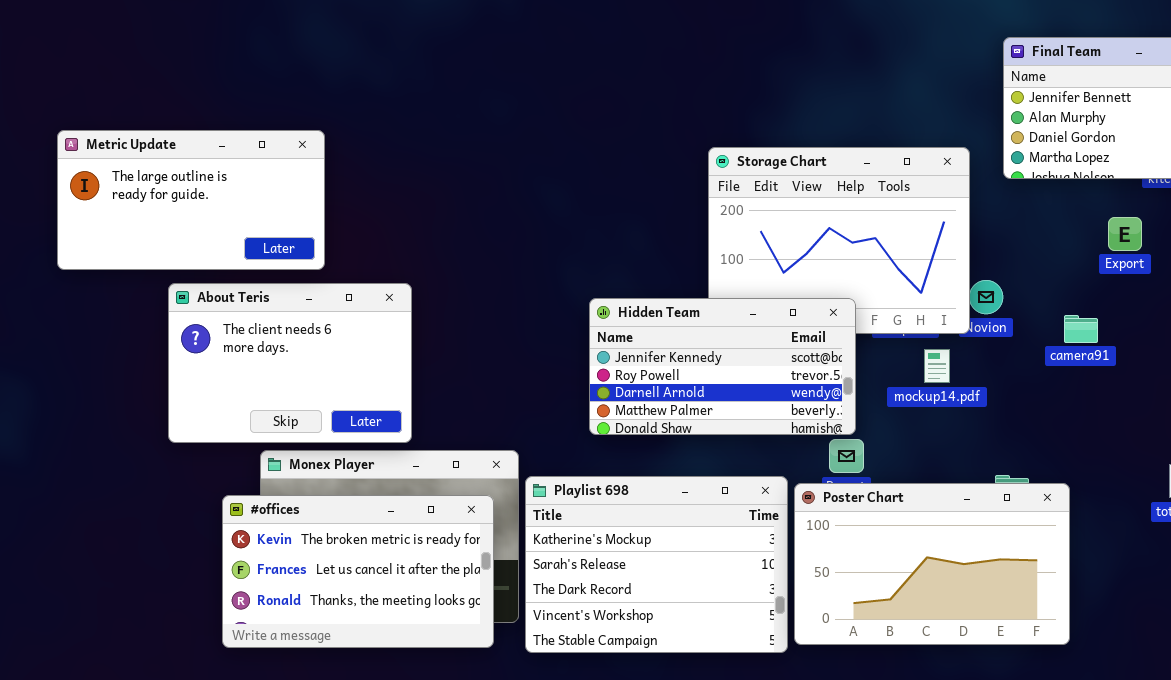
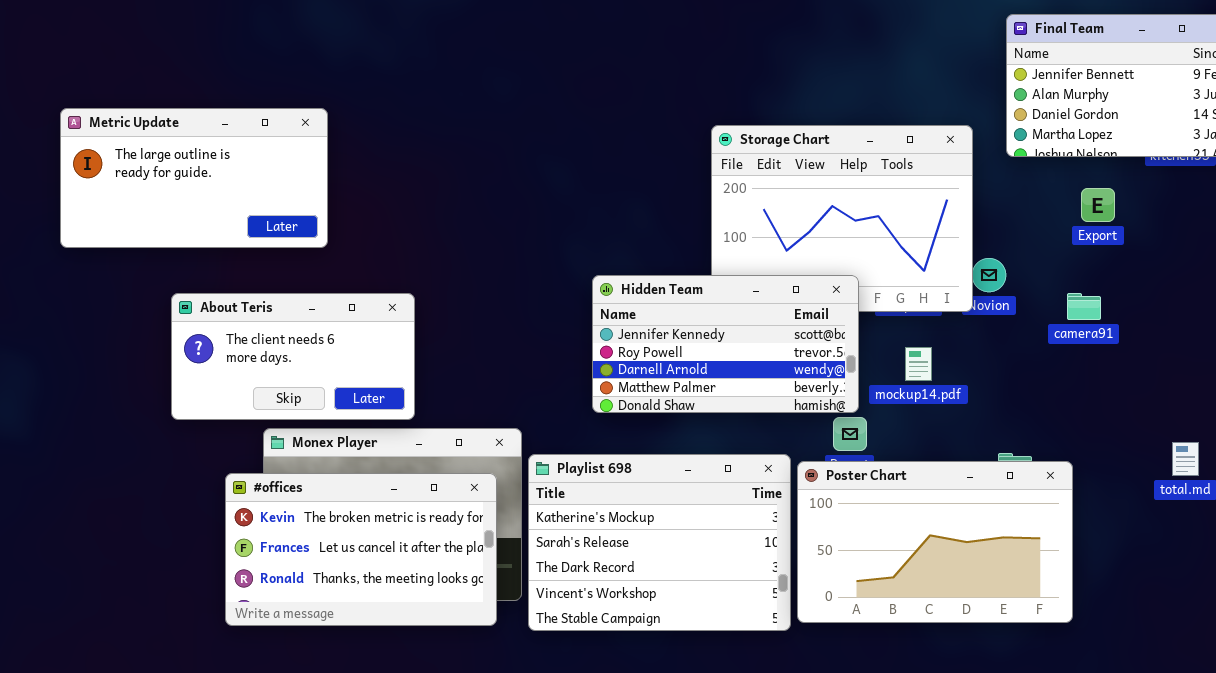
Export: [1108,217,1142,251] -> [1081,188,1115,222], moved
About Teris: [168,283,412,443] -> [171,293,415,420], resized
mockup14.pdf: [924,349,950,383] -> [905,347,932,381], moved

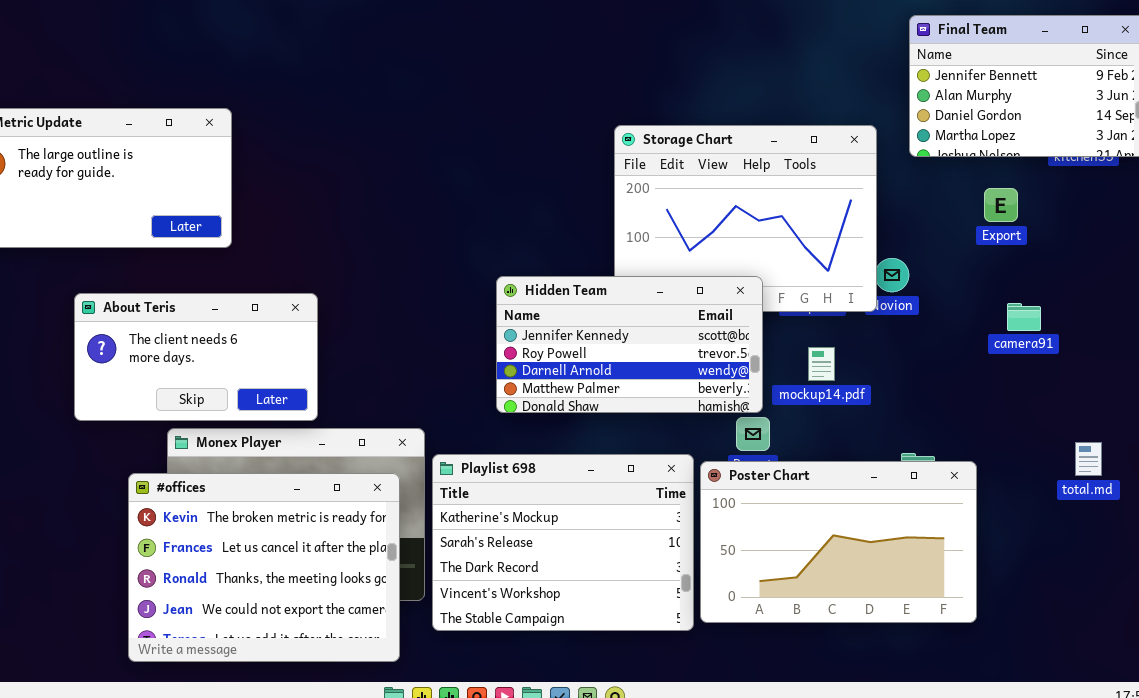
camera91: [1067,293,1101,320] -> [1007,303,1041,331], moved
#offices: [225,473,497,626] -> [128,473,400,662], resized

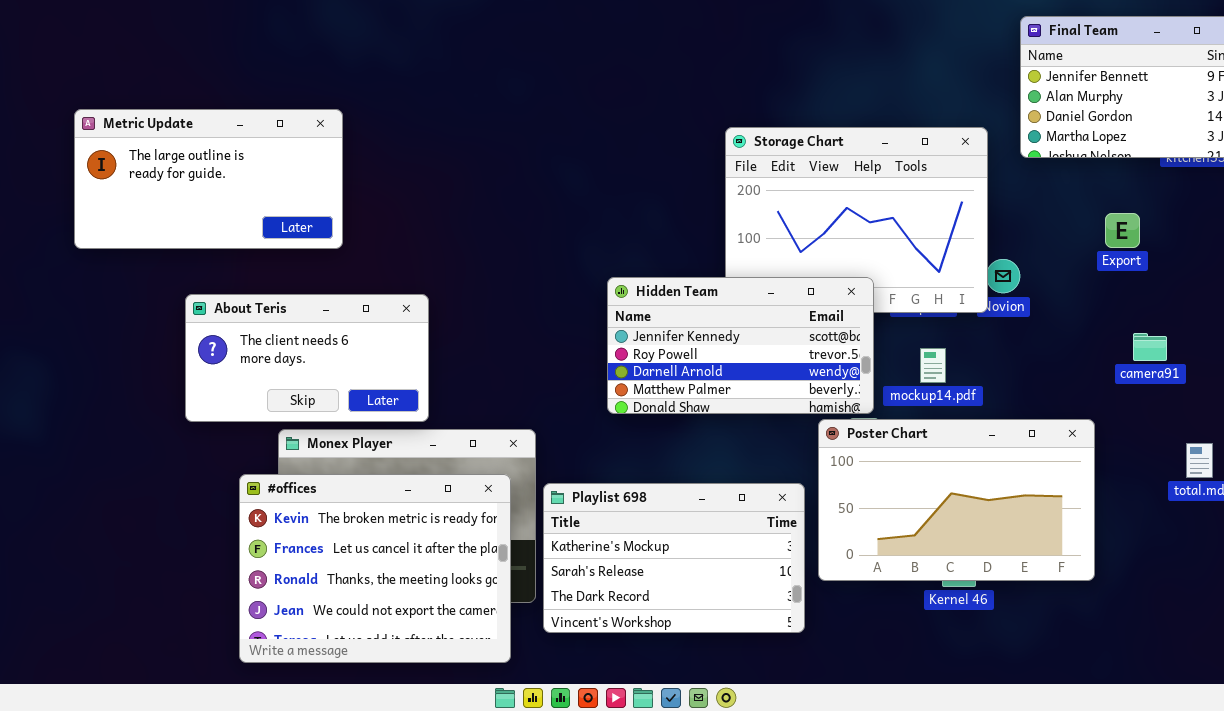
Export: [984,188,1018,222] -> [1105,213,1140,248], moved
camera91: [1007,303,1041,331] -> [1133,333,1167,361], moved
Playlist 698: [432,454,694,631] -> [543,483,805,633], resized
Poster Chart: [700,461,977,623] -> [818,419,1095,581], moved

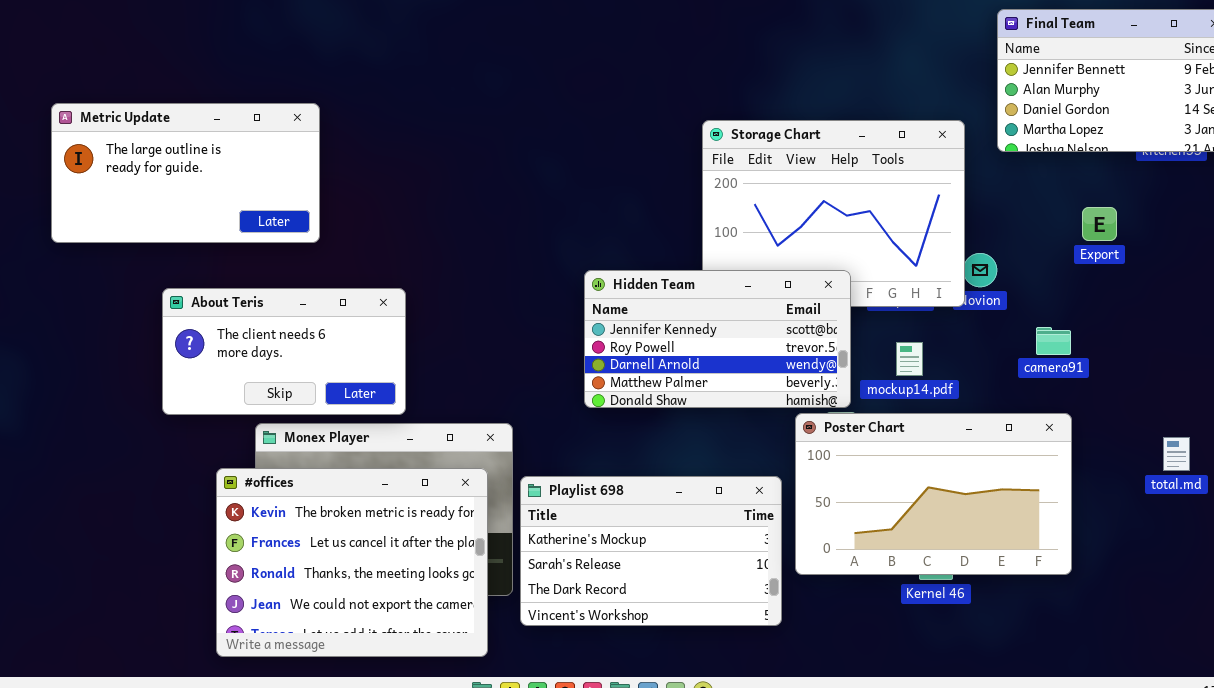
camera91: [1133,333,1167,361] -> [1036,327,1071,355], moved

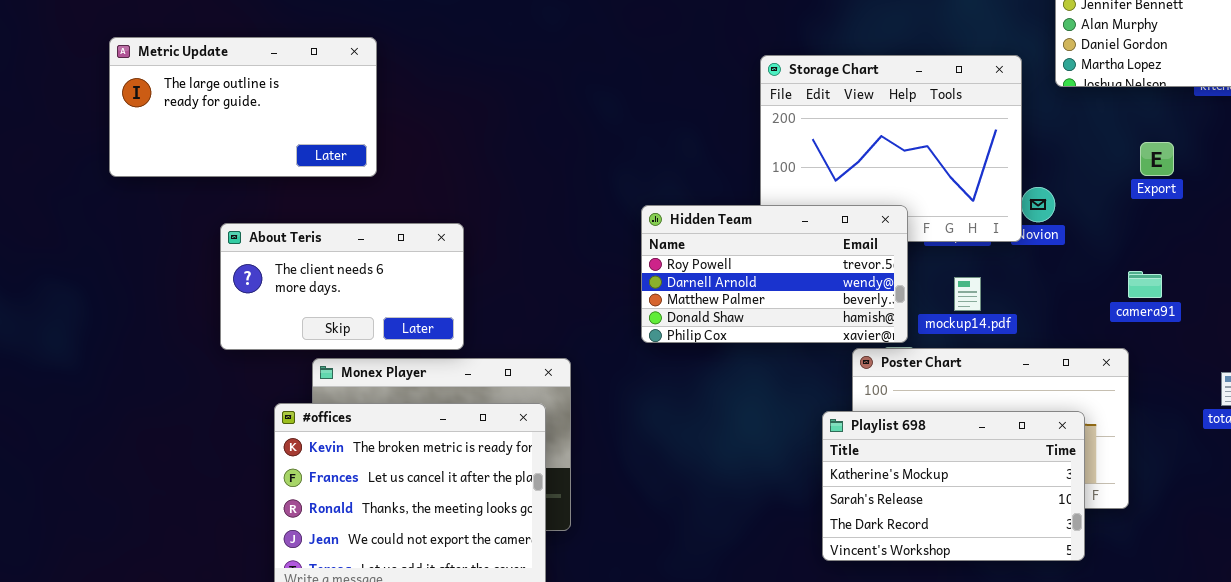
Hidden Team: [584,270,851,408] -> [641,205,908,343], scrolled down 1 row
camera91: [1036,327,1071,355] -> [1128,271,1162,298], moved
Playlist 698: [520,476,782,626] -> [822,411,1085,561], moved

